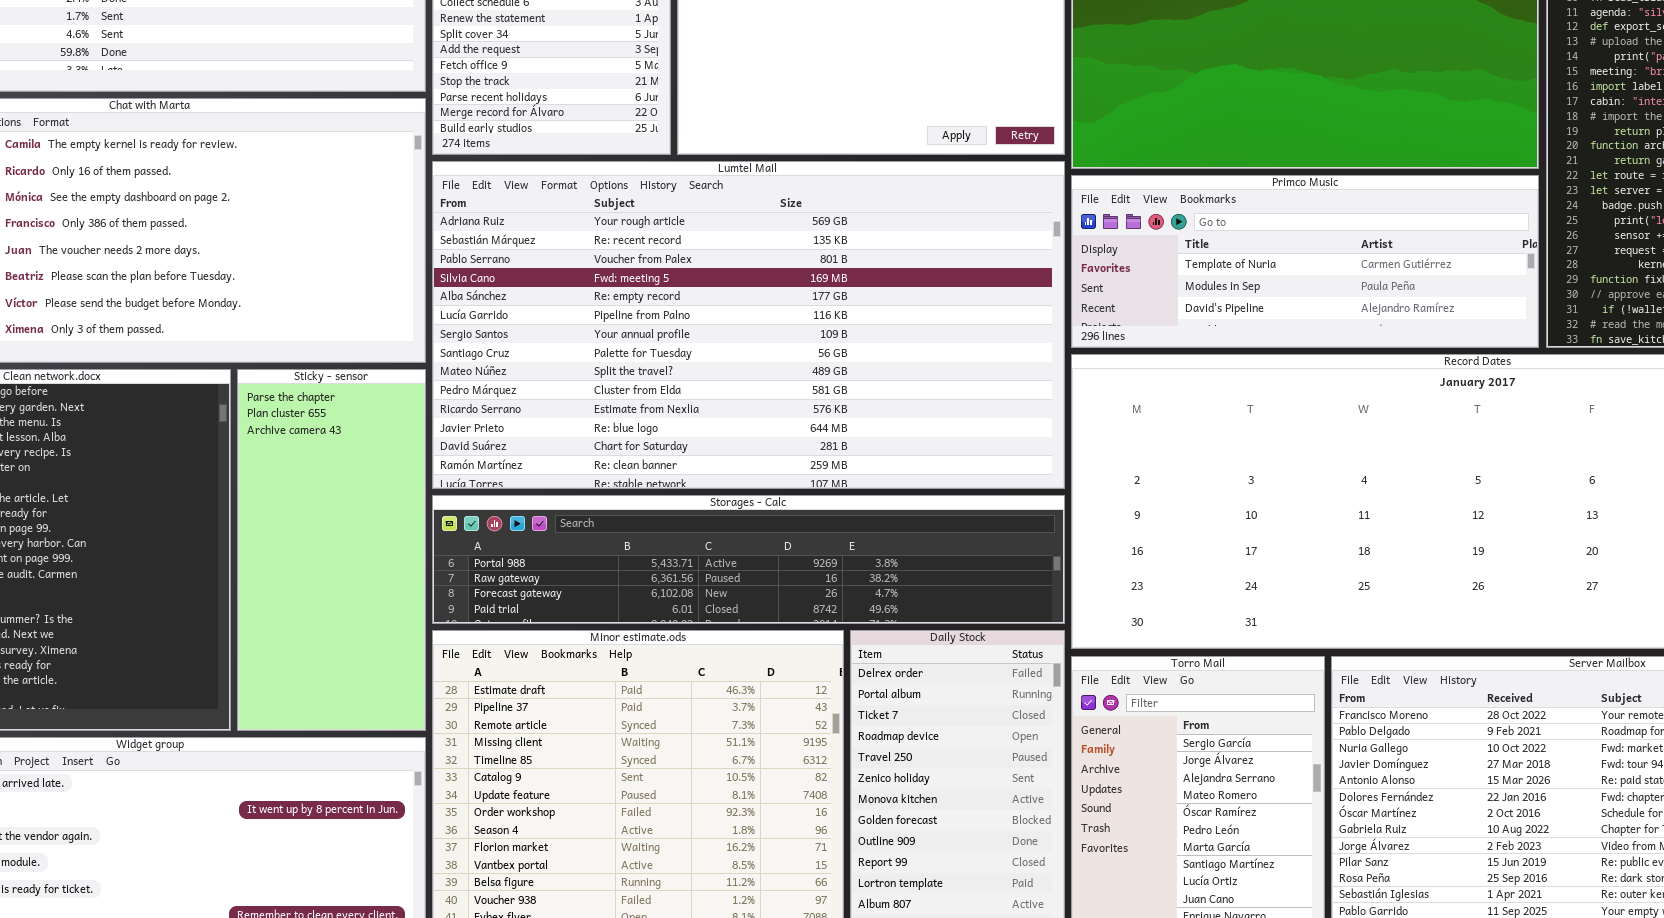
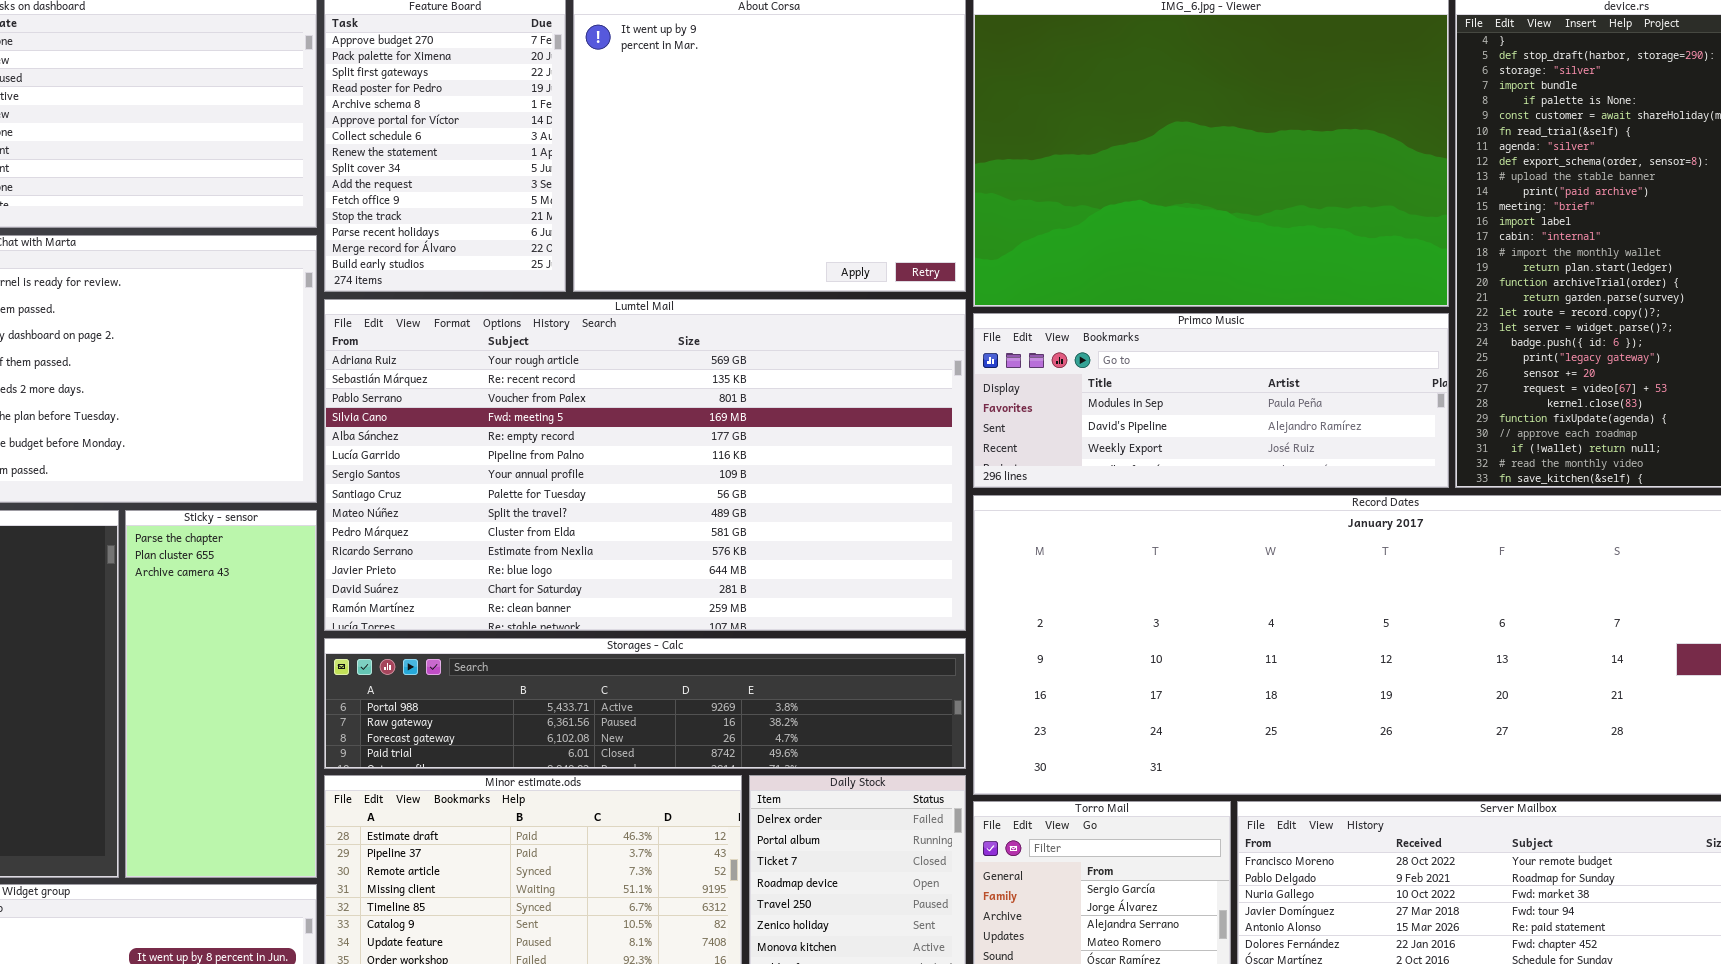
Primco Music: [1071,175,1539,348] -> [973,313,1449,488], scrolled down 1 row

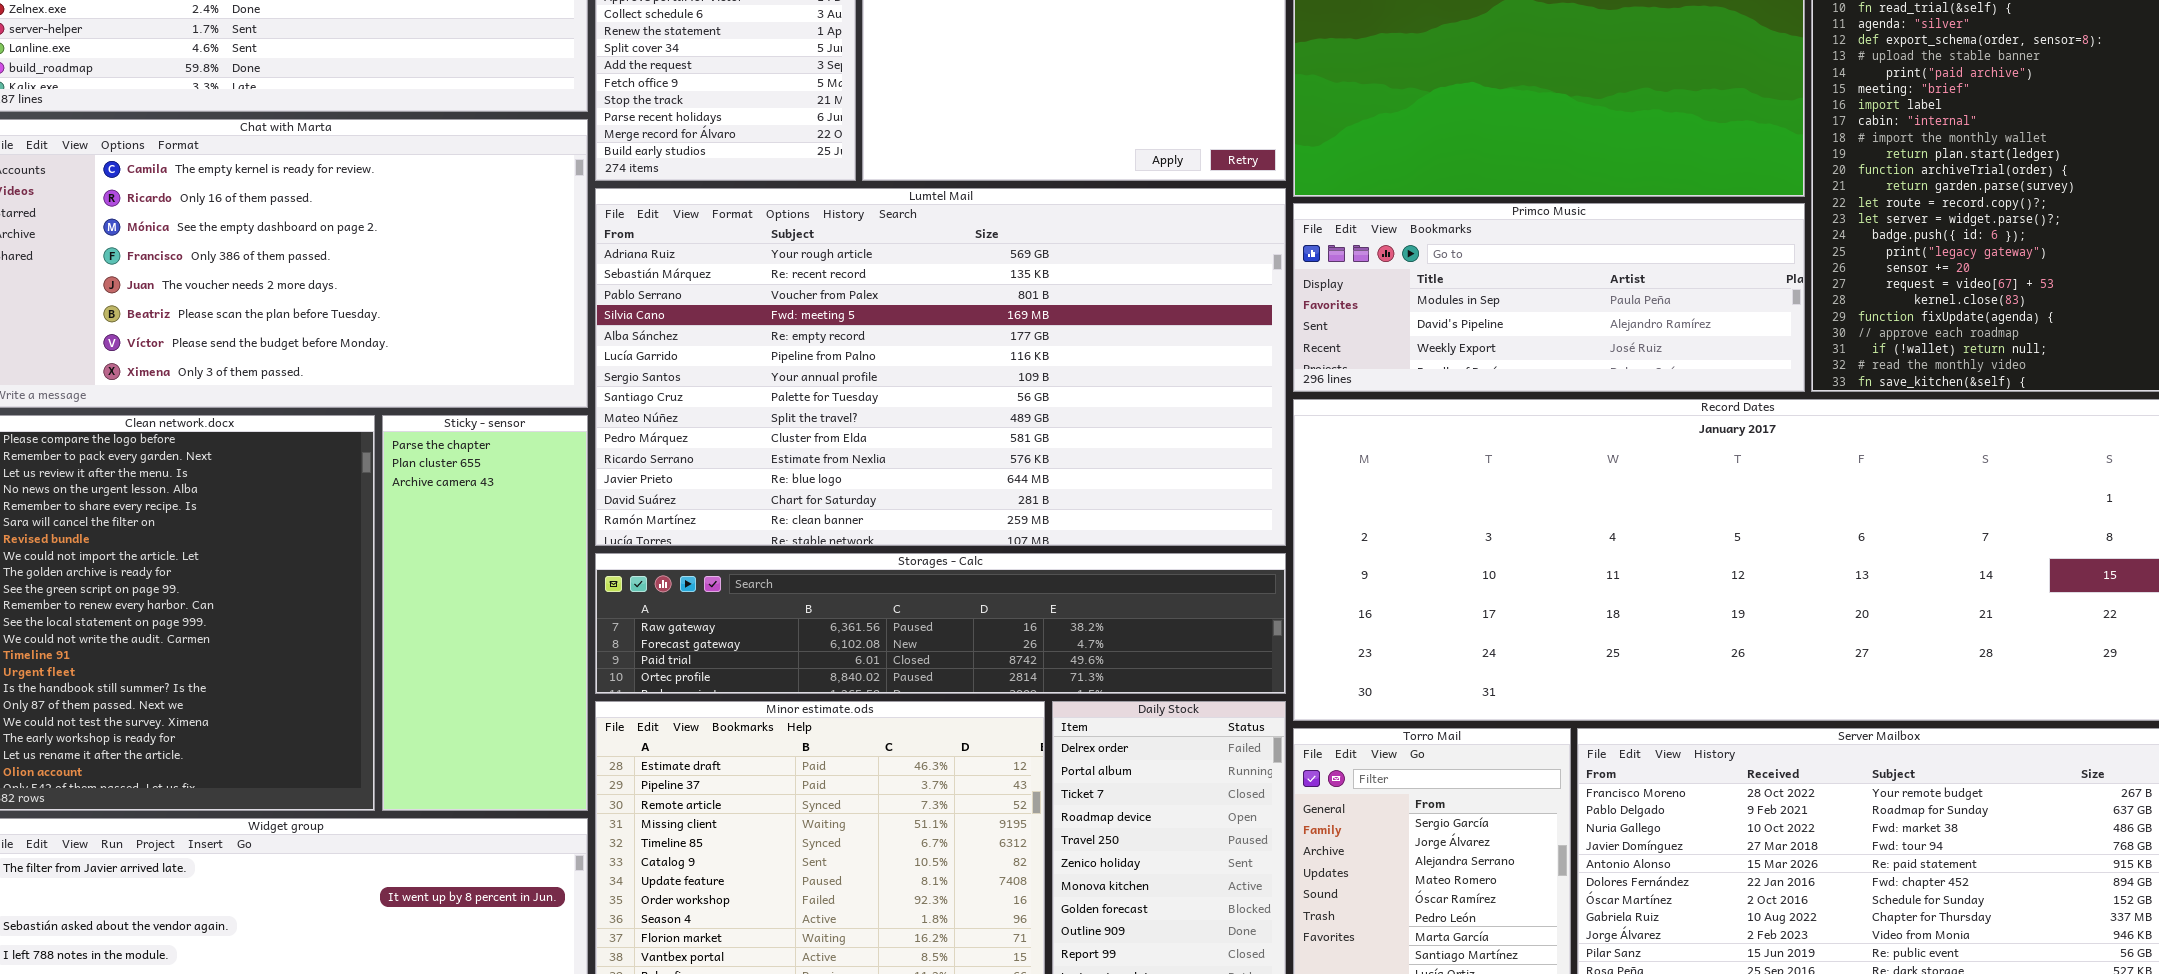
Storages - Calc: [324,638,966,769] -> [595,553,1286,694], scrolled down 1 row

